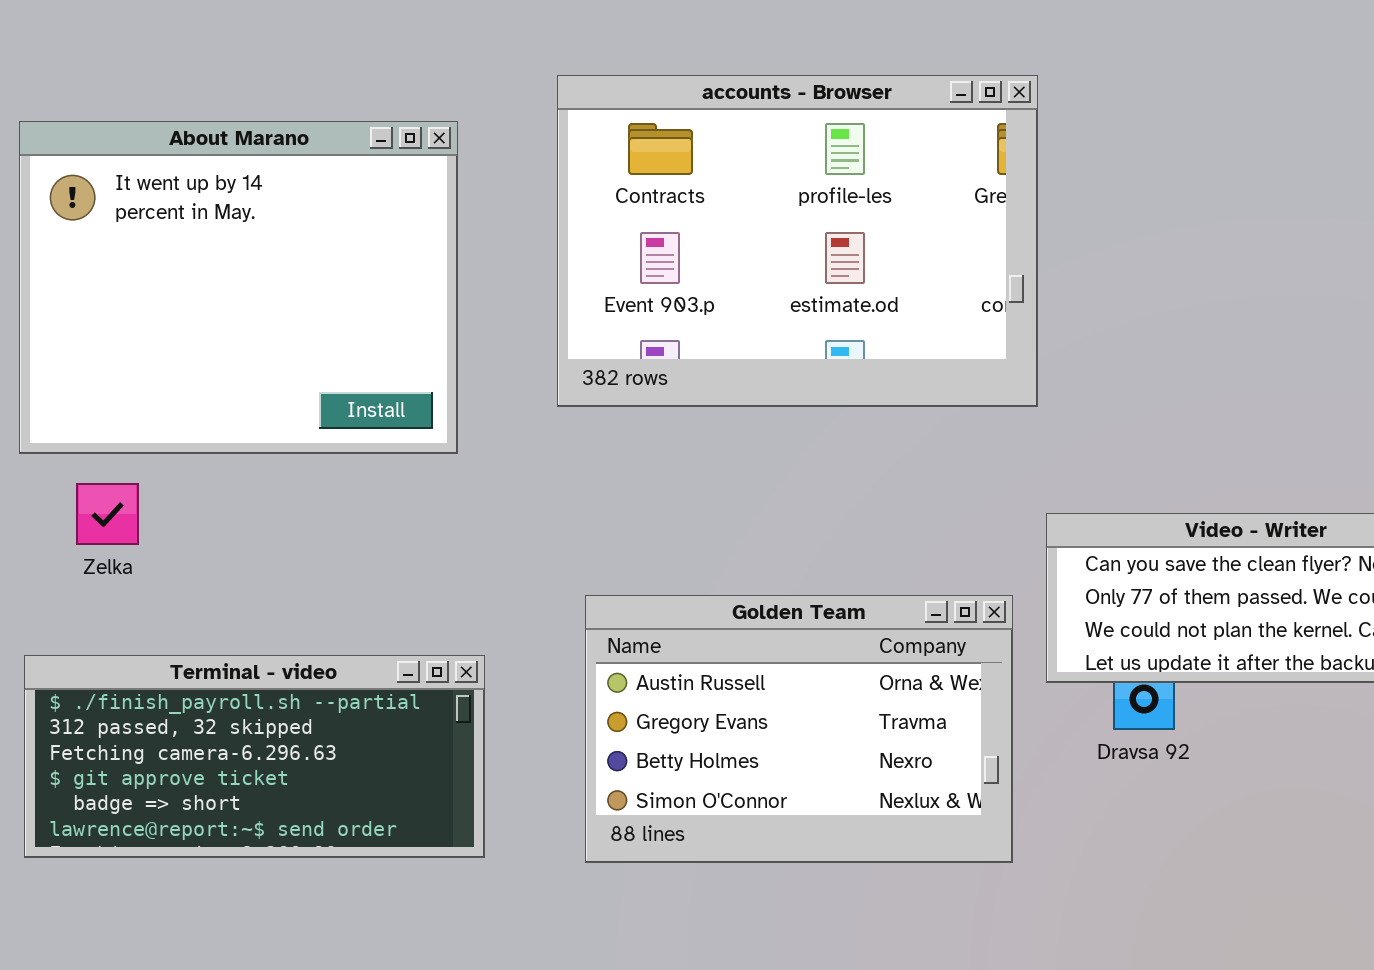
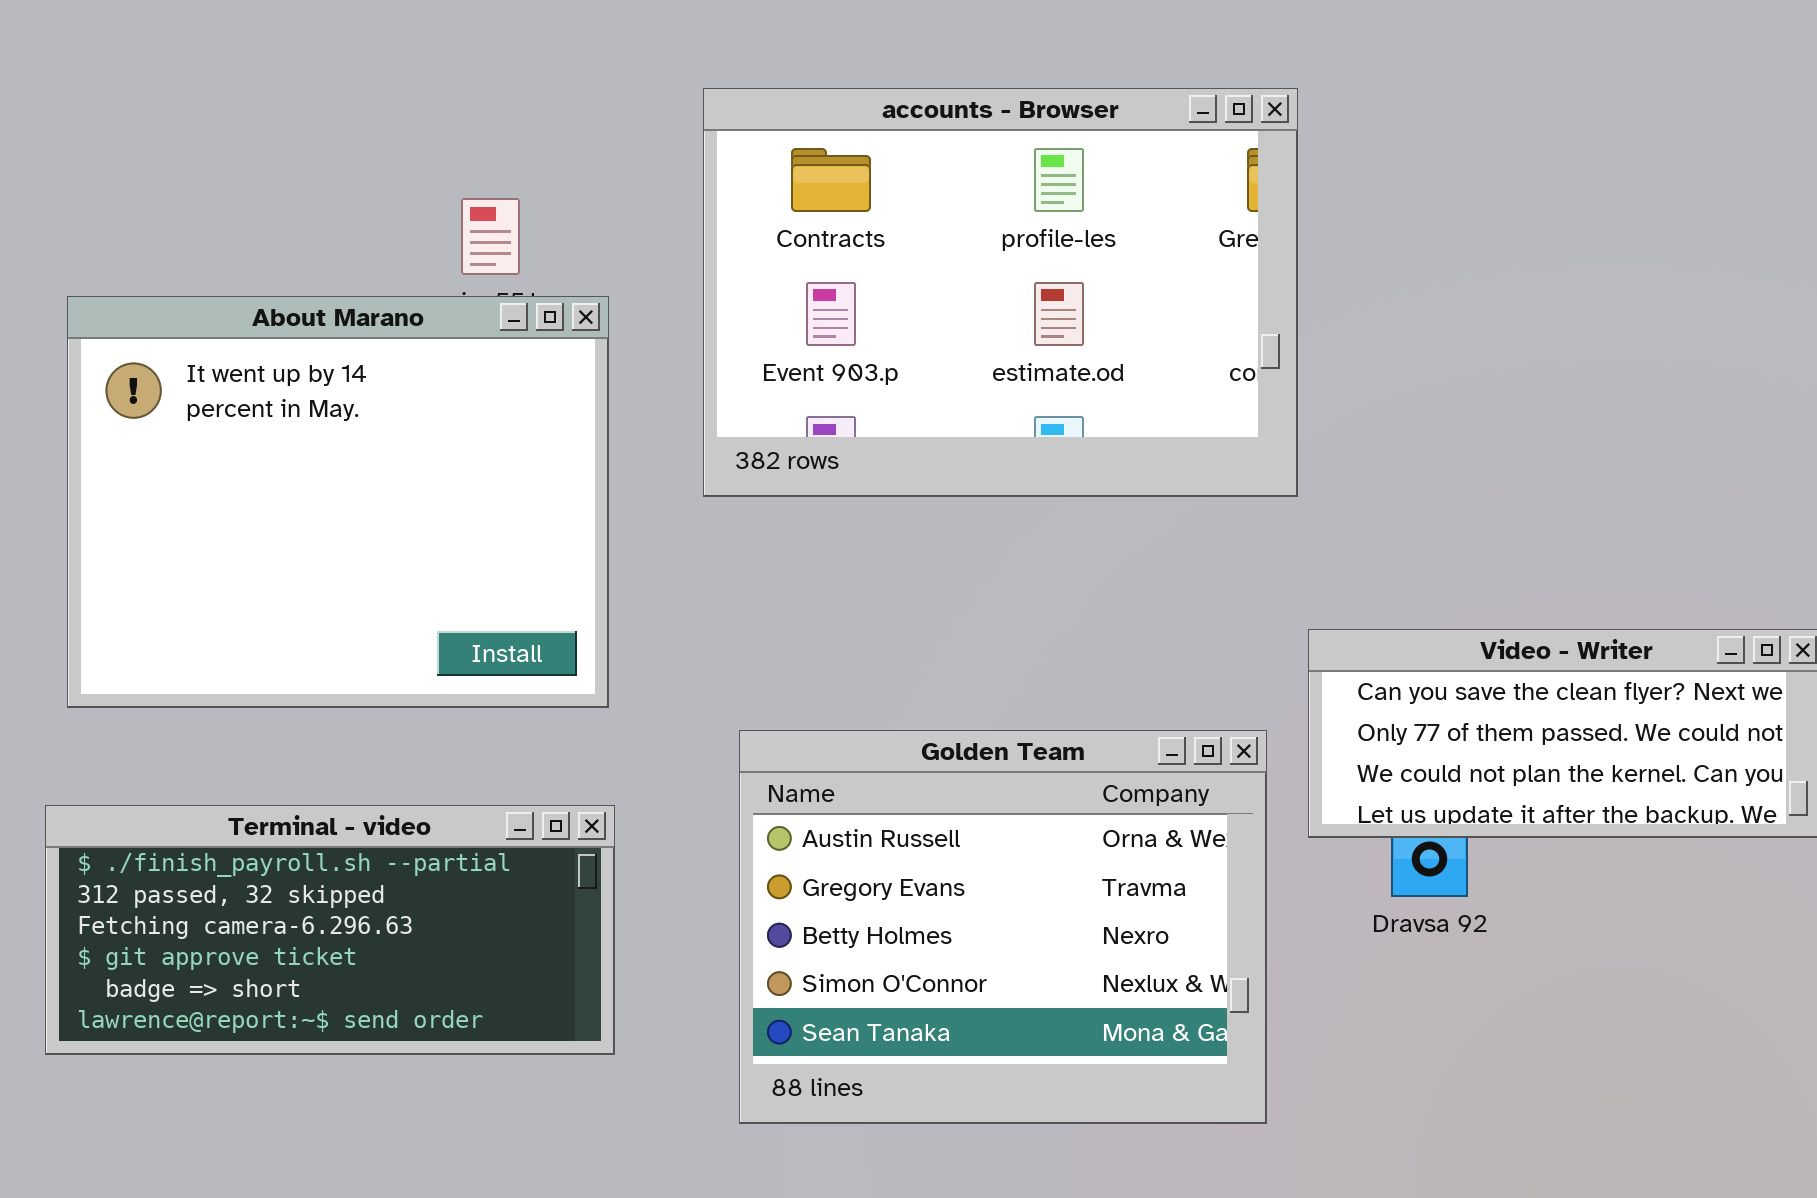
About Marano: [19,121,458,454] -> [67,296,609,708], moved
Golden Team: [585,595,1013,863] -> [739,730,1267,1124], resized

